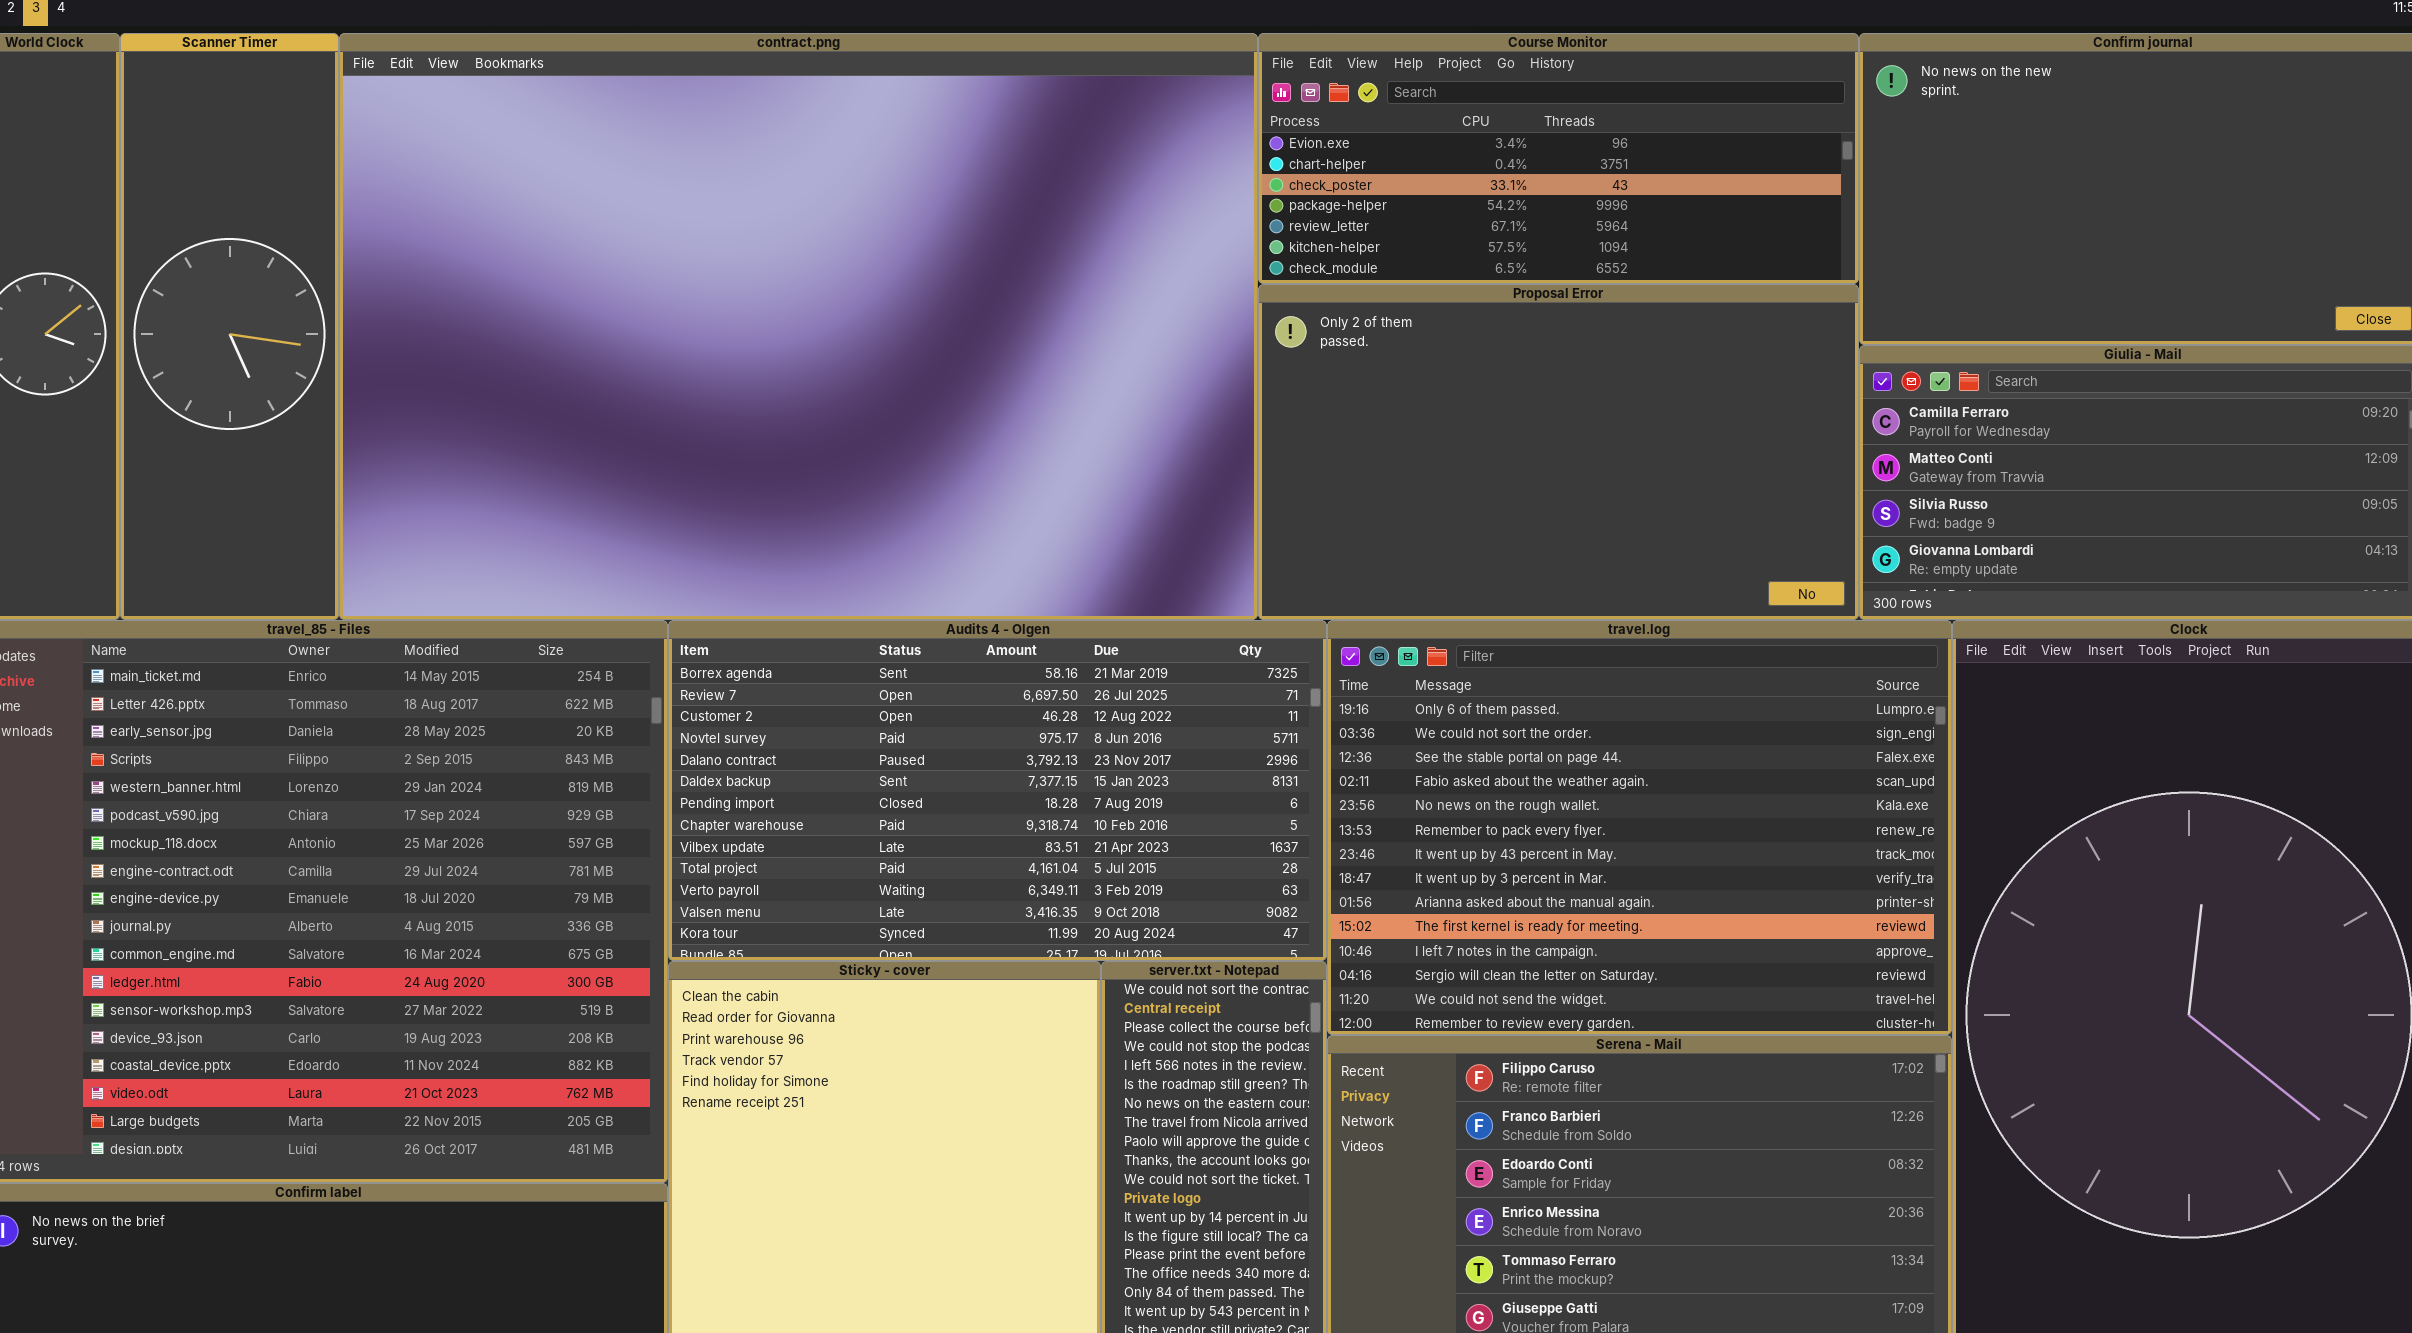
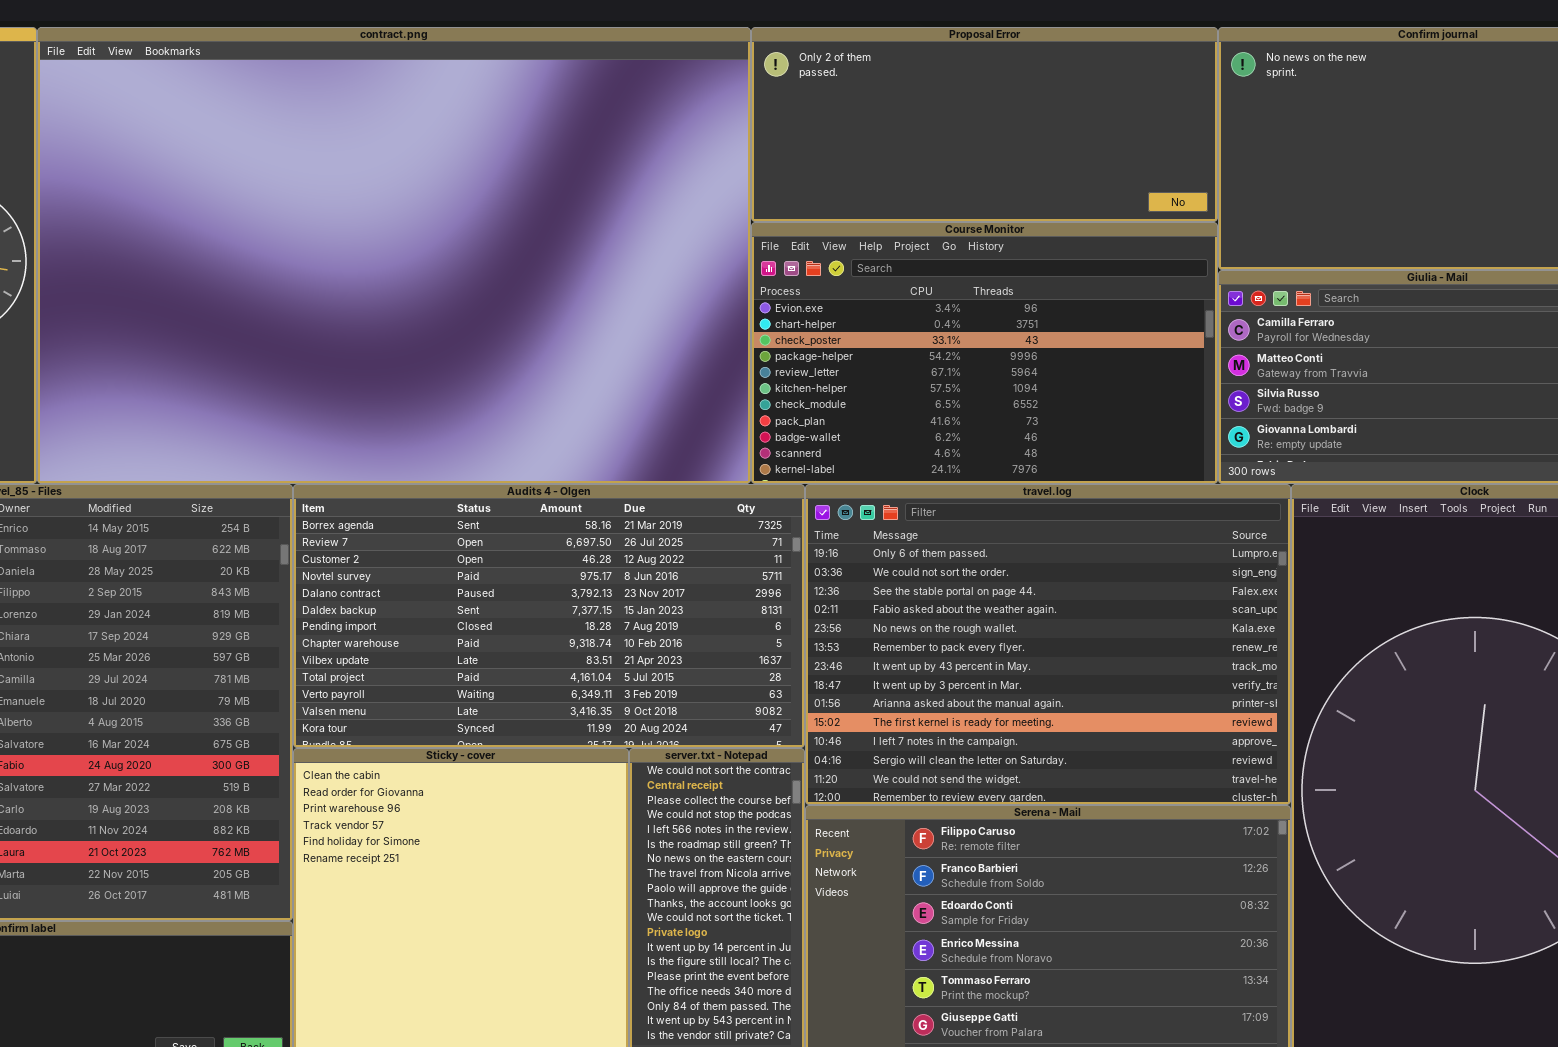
Course Monitor: [1258,33,1859,284] -> [751,222,1218,484], moved, resized
Proposal Error: [1258,284,1859,620] -> [751,27,1218,222], moved, resized

